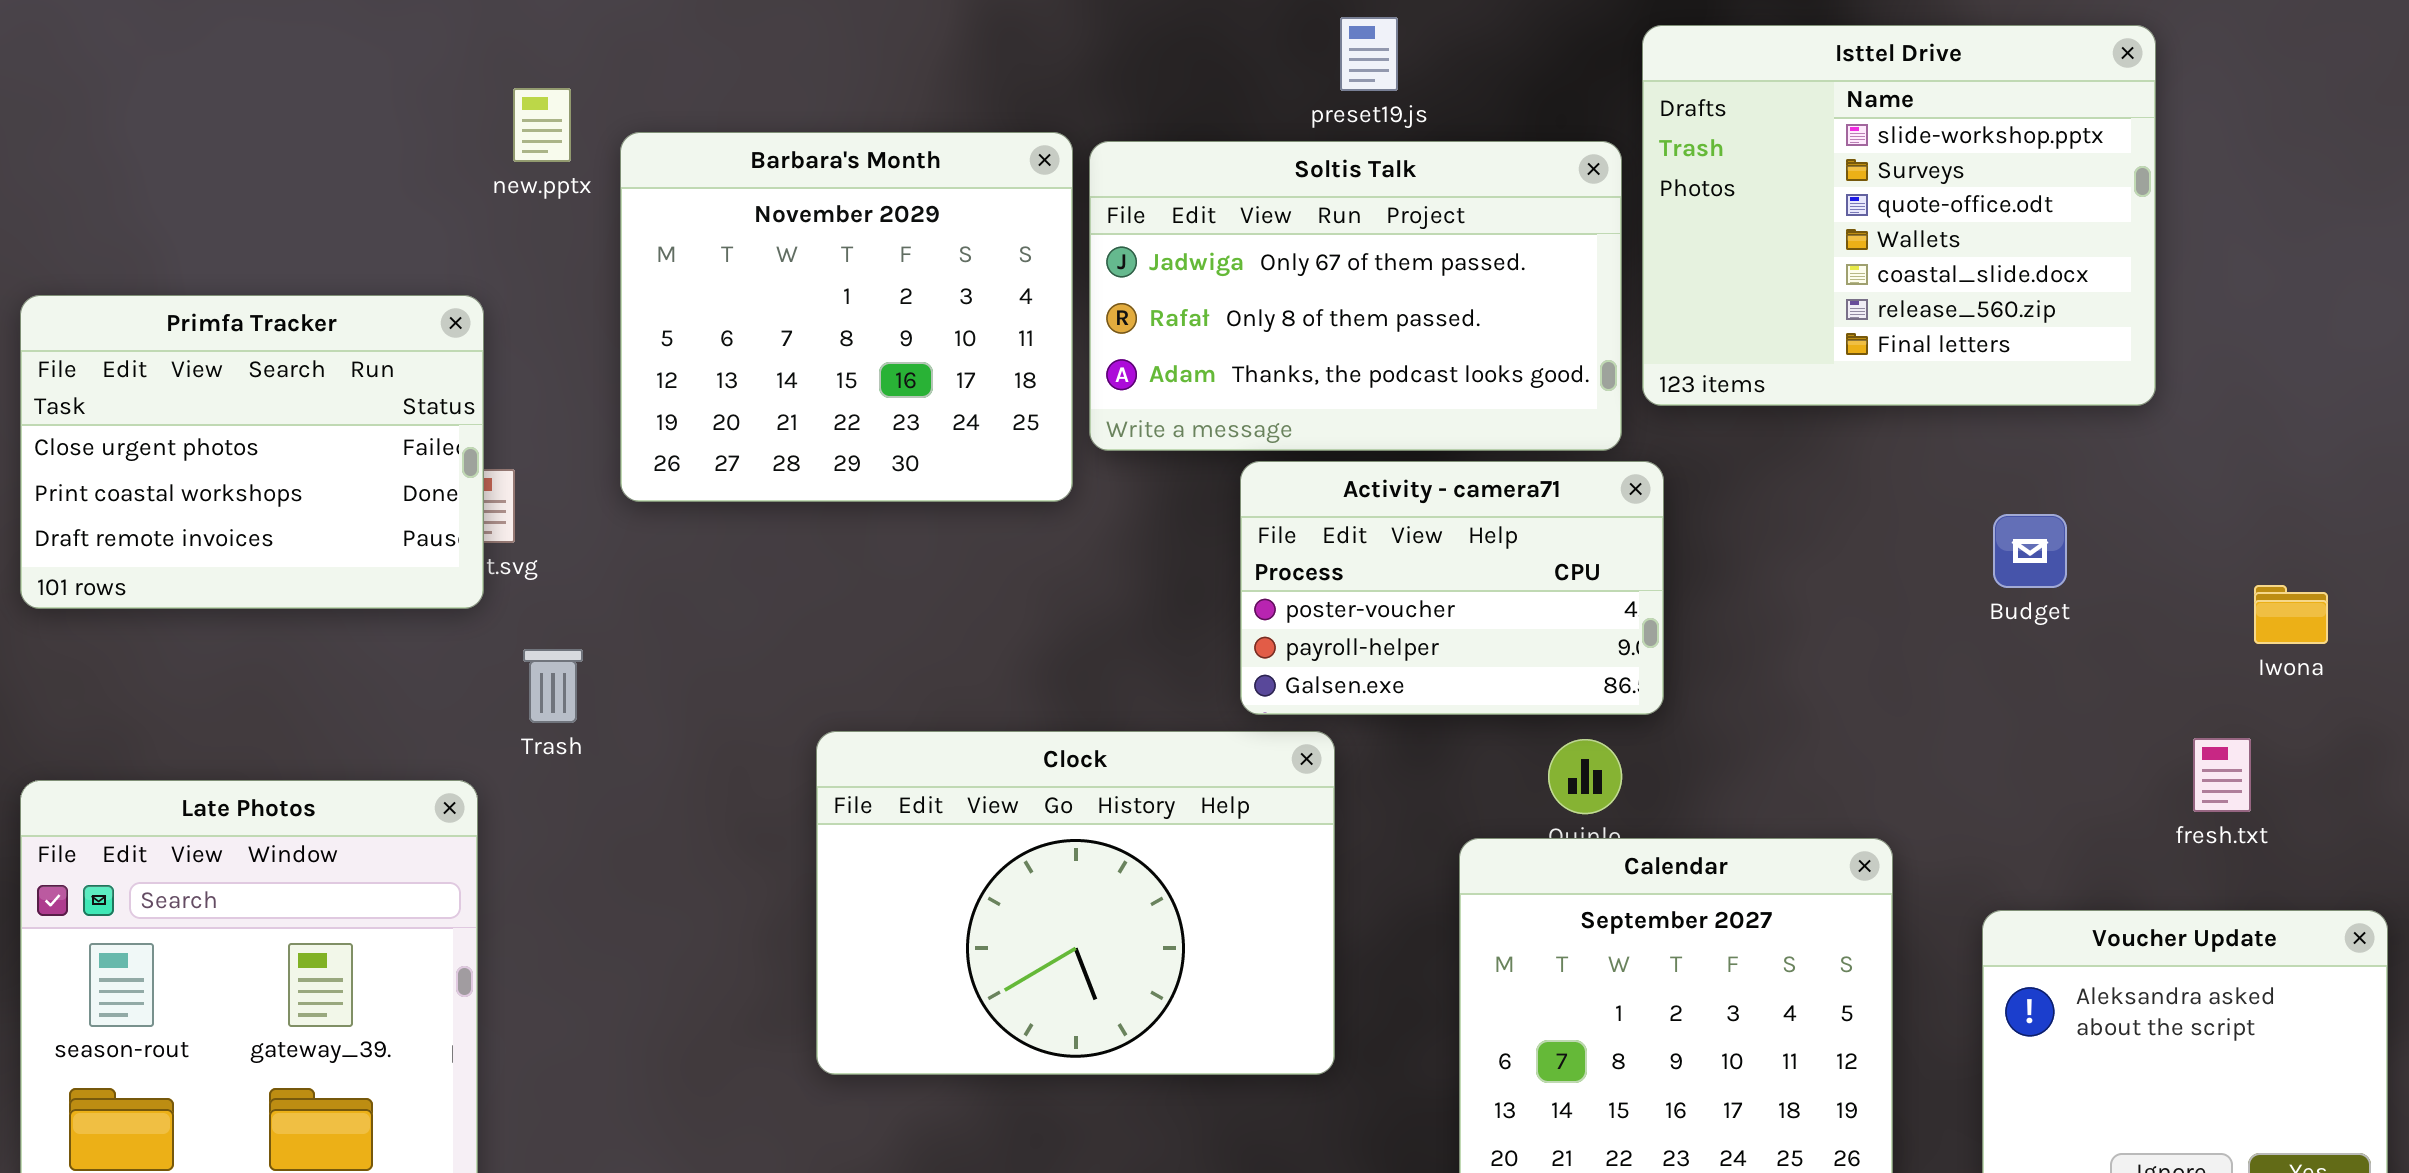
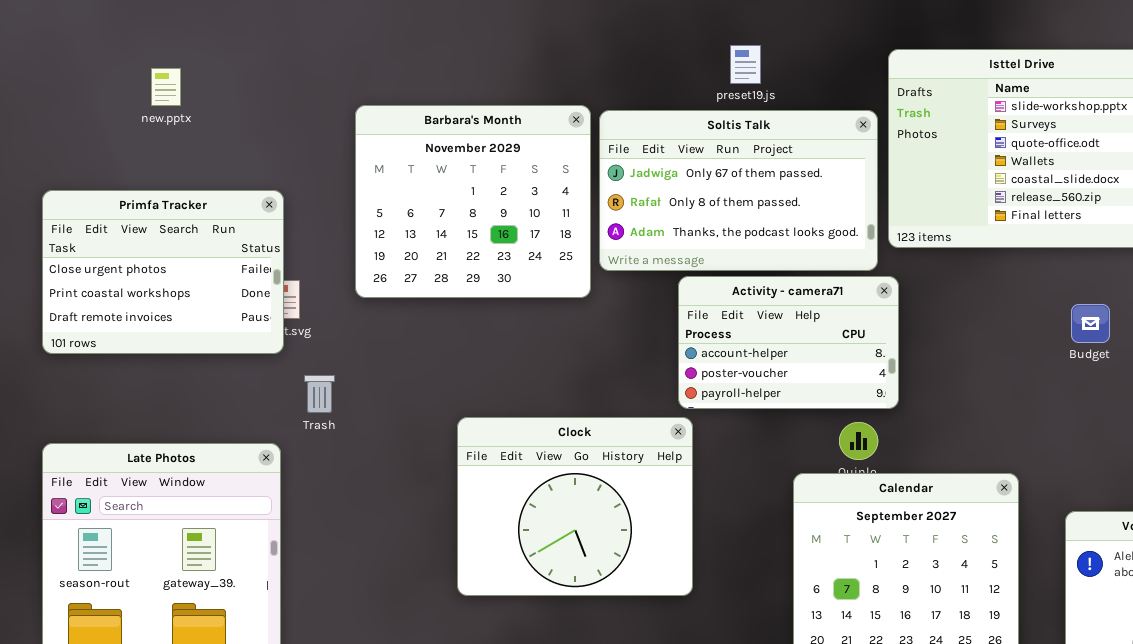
new.pptx: [513,88,571,162] -> [151,68,181,106], moved
Activity - camera71: [1240,461,1664,715] -> [678,276,899,409], scrolled up 1 row
Clock: [816,731,1335,1075] -> [457,417,693,596], resized

